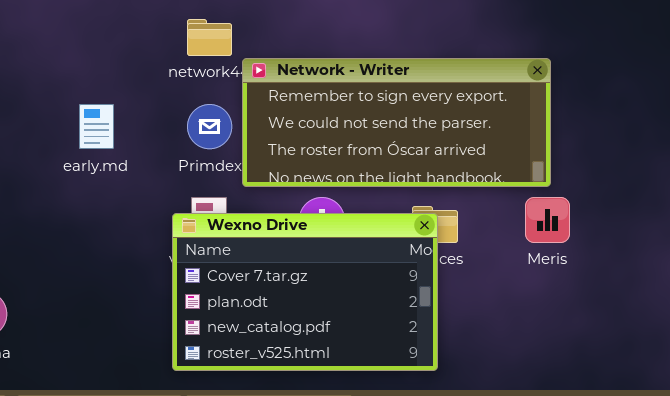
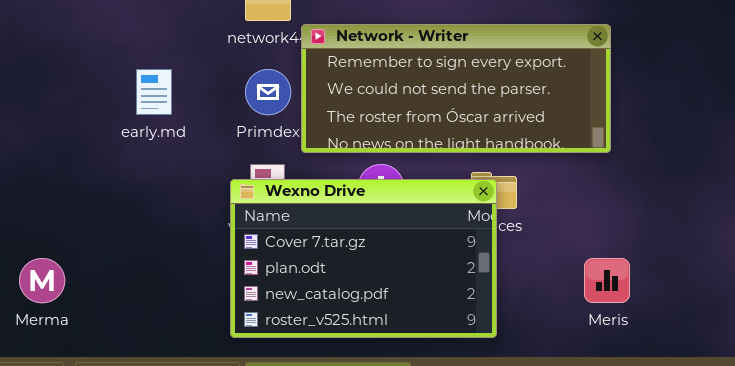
Meris: [525,197,570,243] -> [584,258,630,303], moved

